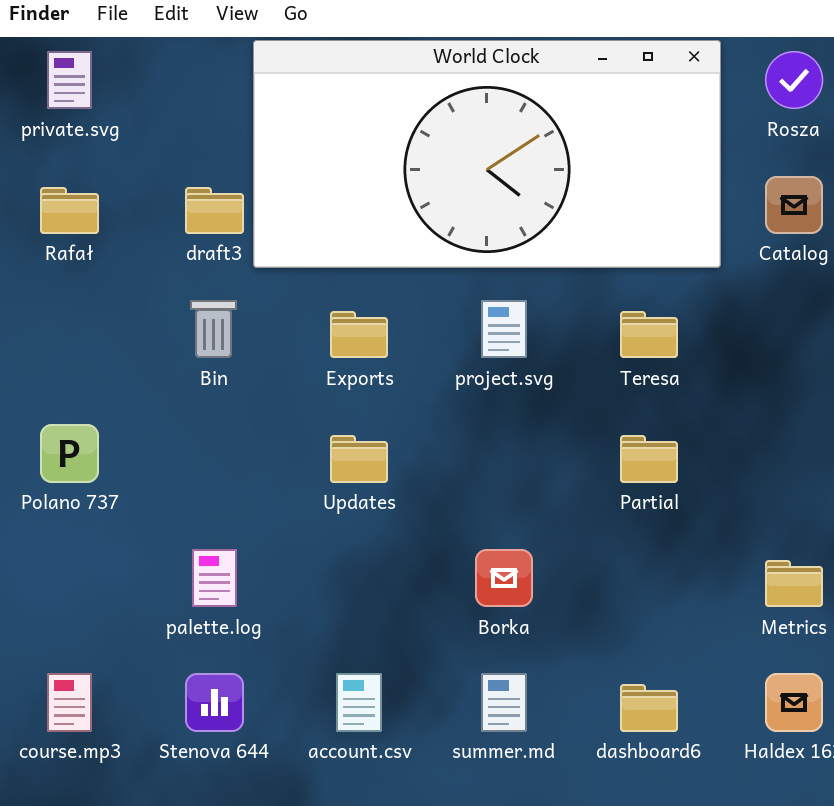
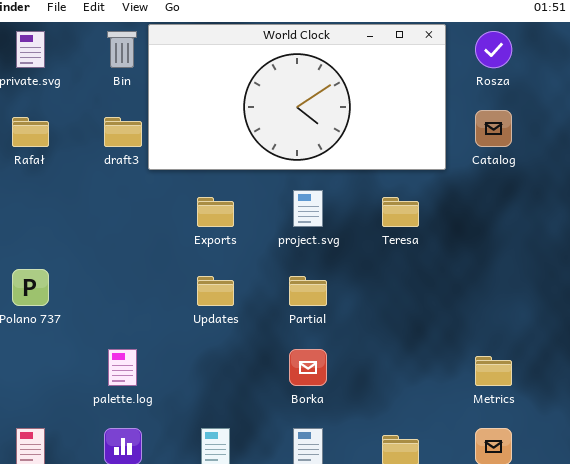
Bin: [190,300,237,358] -> [107,31,137,68], moved
Partial: [620,435,678,483] -> [289,276,327,306], moved

